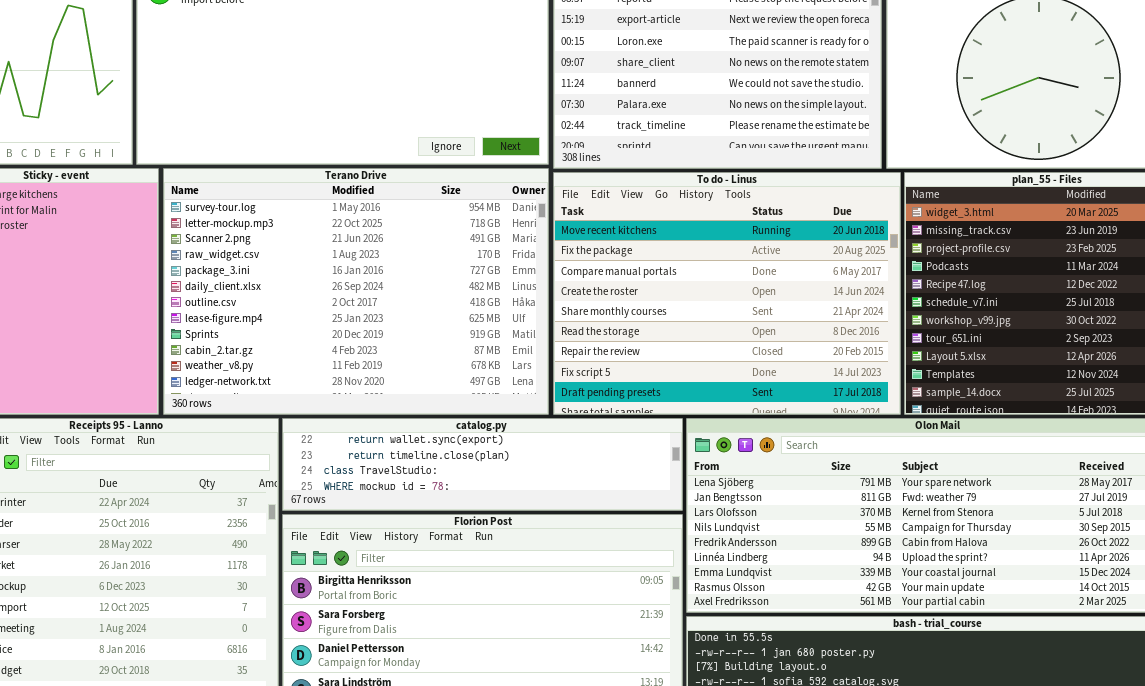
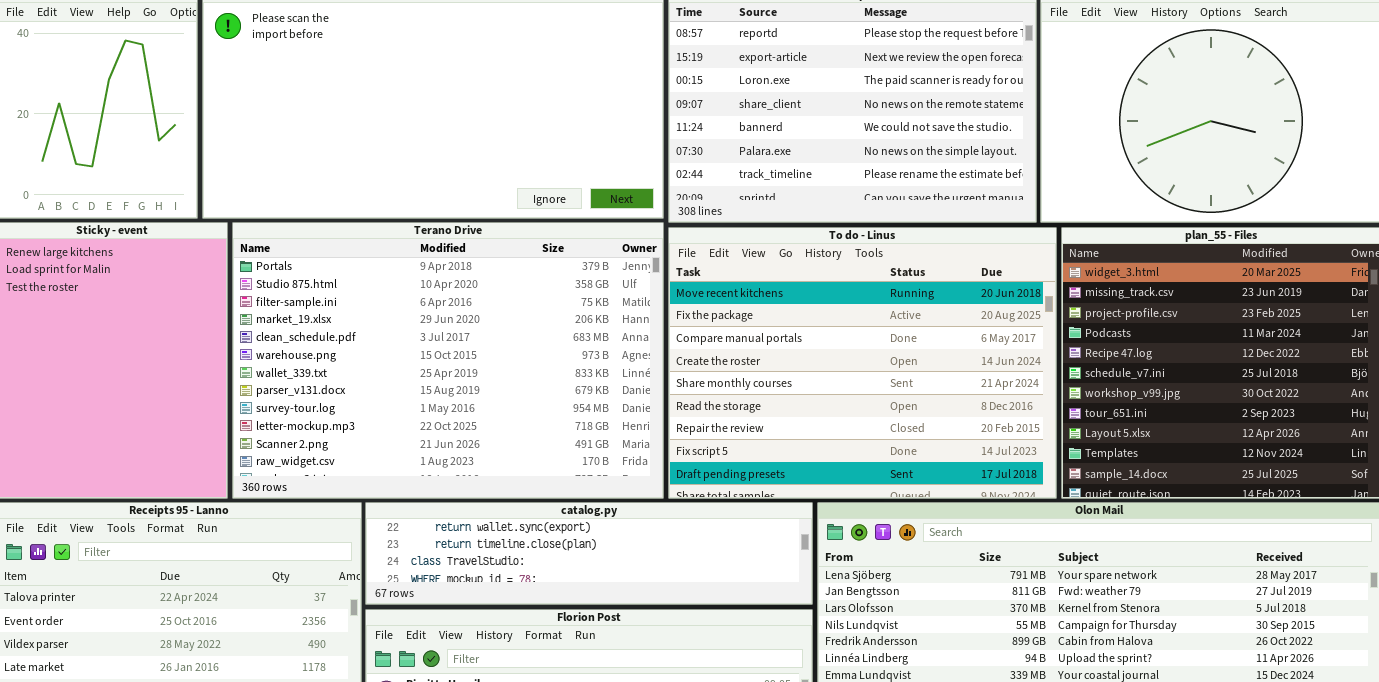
Terano Drive: [163,168,549,415] -> [232,222,664,499], scrolled up 8 rows

